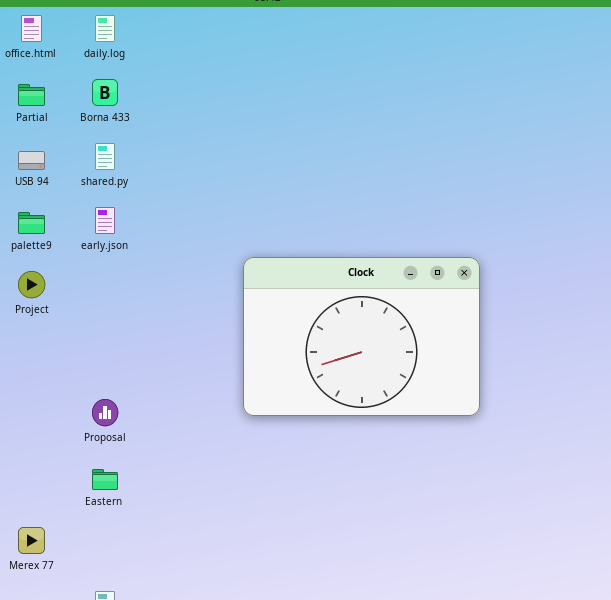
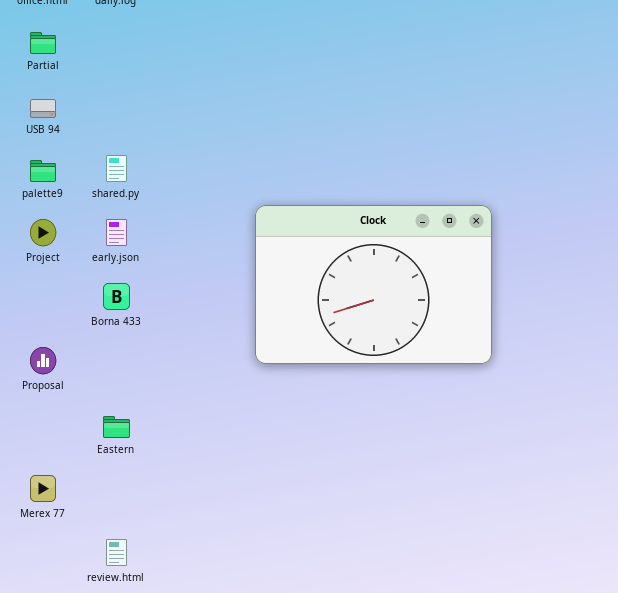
Borna 433: [92,79,118,106] -> [103,283,130,310], moved
shared.py: [95,143,115,170] -> [106,155,127,182], moved
early.json: [95,207,115,234] -> [106,219,127,246], moved
Proposal: [92,399,118,426] -> [30,347,56,374], moved

